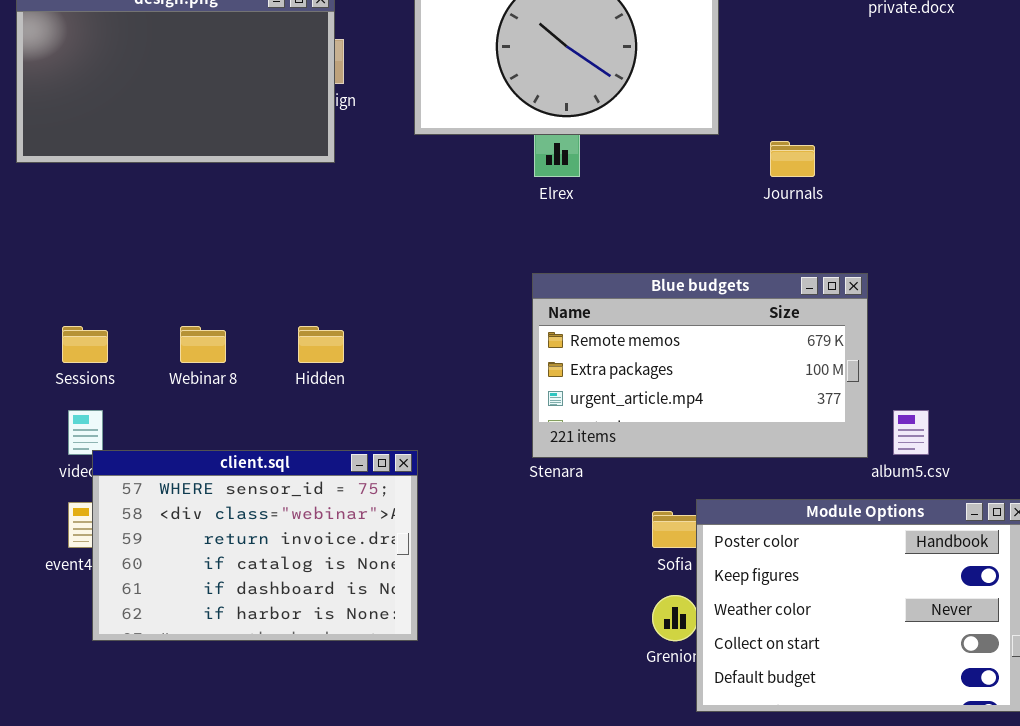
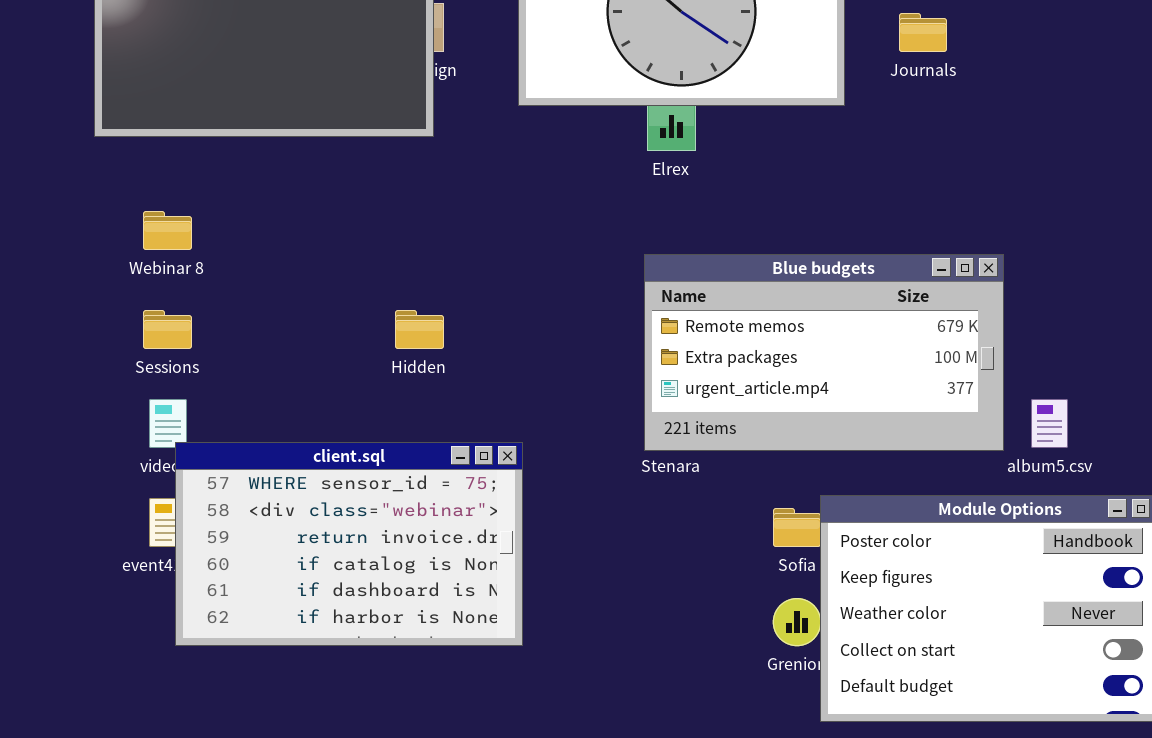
Journals: [770,141,815,177] -> [899,13,947,52], moved
Webinar 8: [180,326,226,363] -> [143,211,192,250], moved

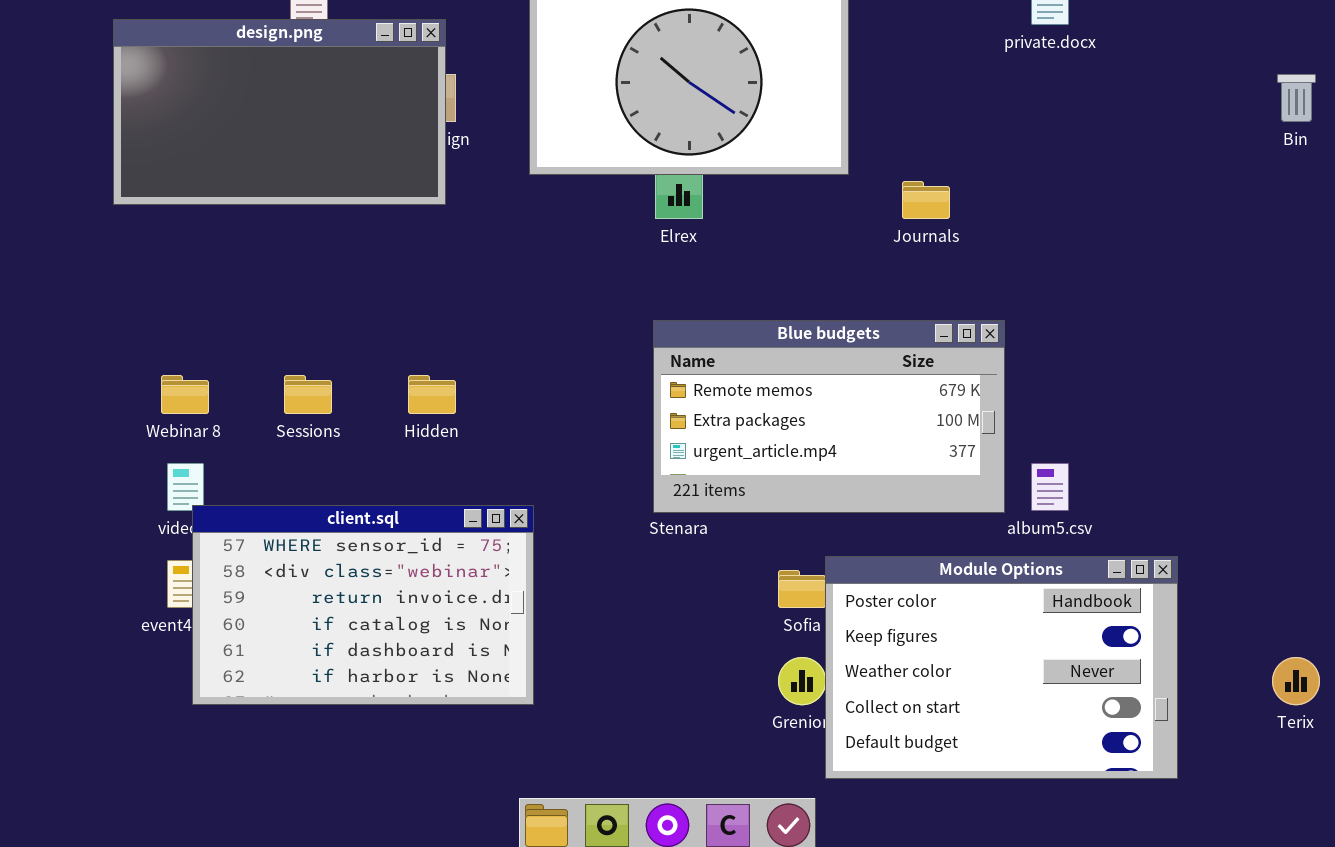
Journals: [899,13,947,52] -> [902,181,950,219], moved
Webinar 8: [143,211,192,250] -> [161,375,209,414], moved
Sessions: [143,310,192,349] -> [284,375,332,414], moved

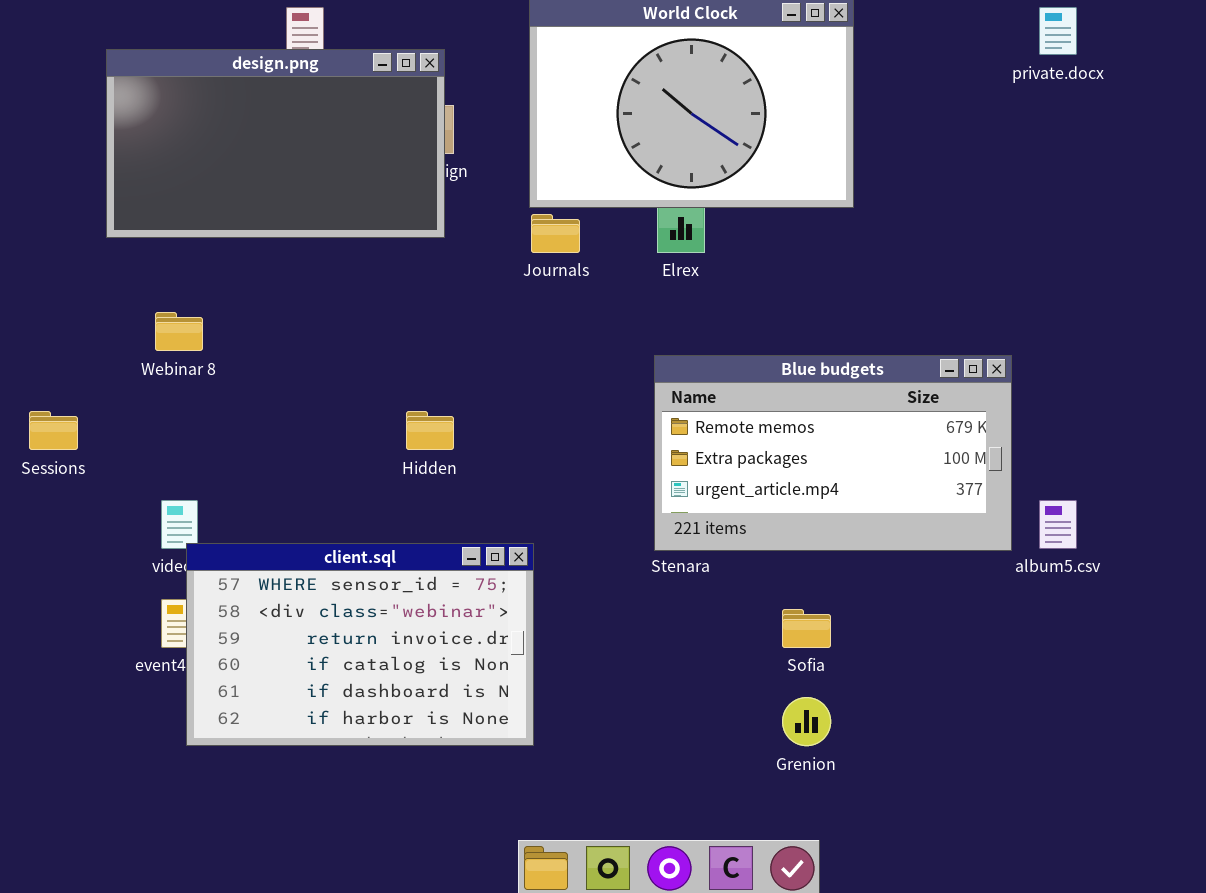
Journals: [902,181,950,219] -> [531,214,580,253], moved
Webinar 8: [161,375,209,414] -> [155,312,203,351], moved
Sessions: [284,375,332,414] -> [29,411,78,450], moved
Module Options: [825,556,1178,779] -> none, closed

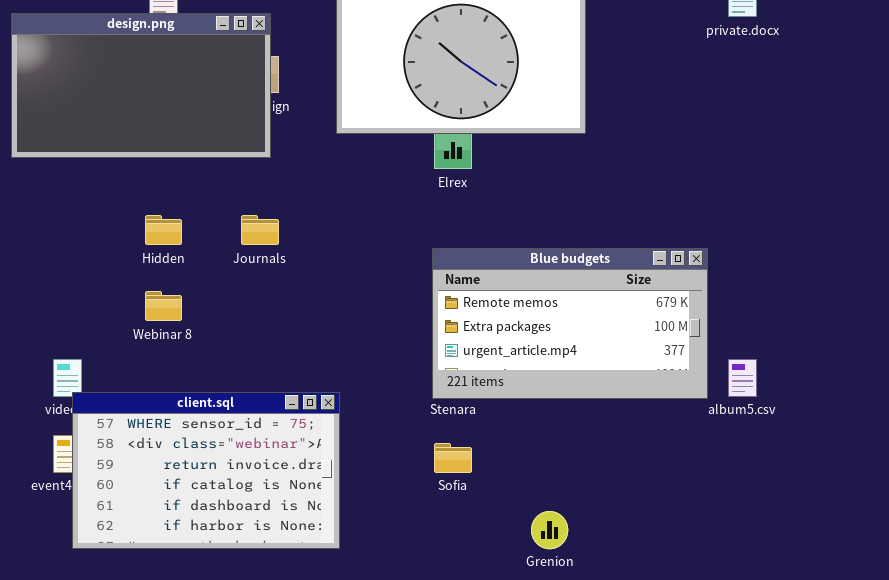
Journals: [531,214,580,253] -> [241,215,279,245], moved
Webinar 8: [155,312,203,351] -> [145,291,182,321], moved
Hidden: [406,411,454,450] -> [145,215,182,245], moved
Sofia: [782,609,831,648] -> [434,443,472,473], moved

